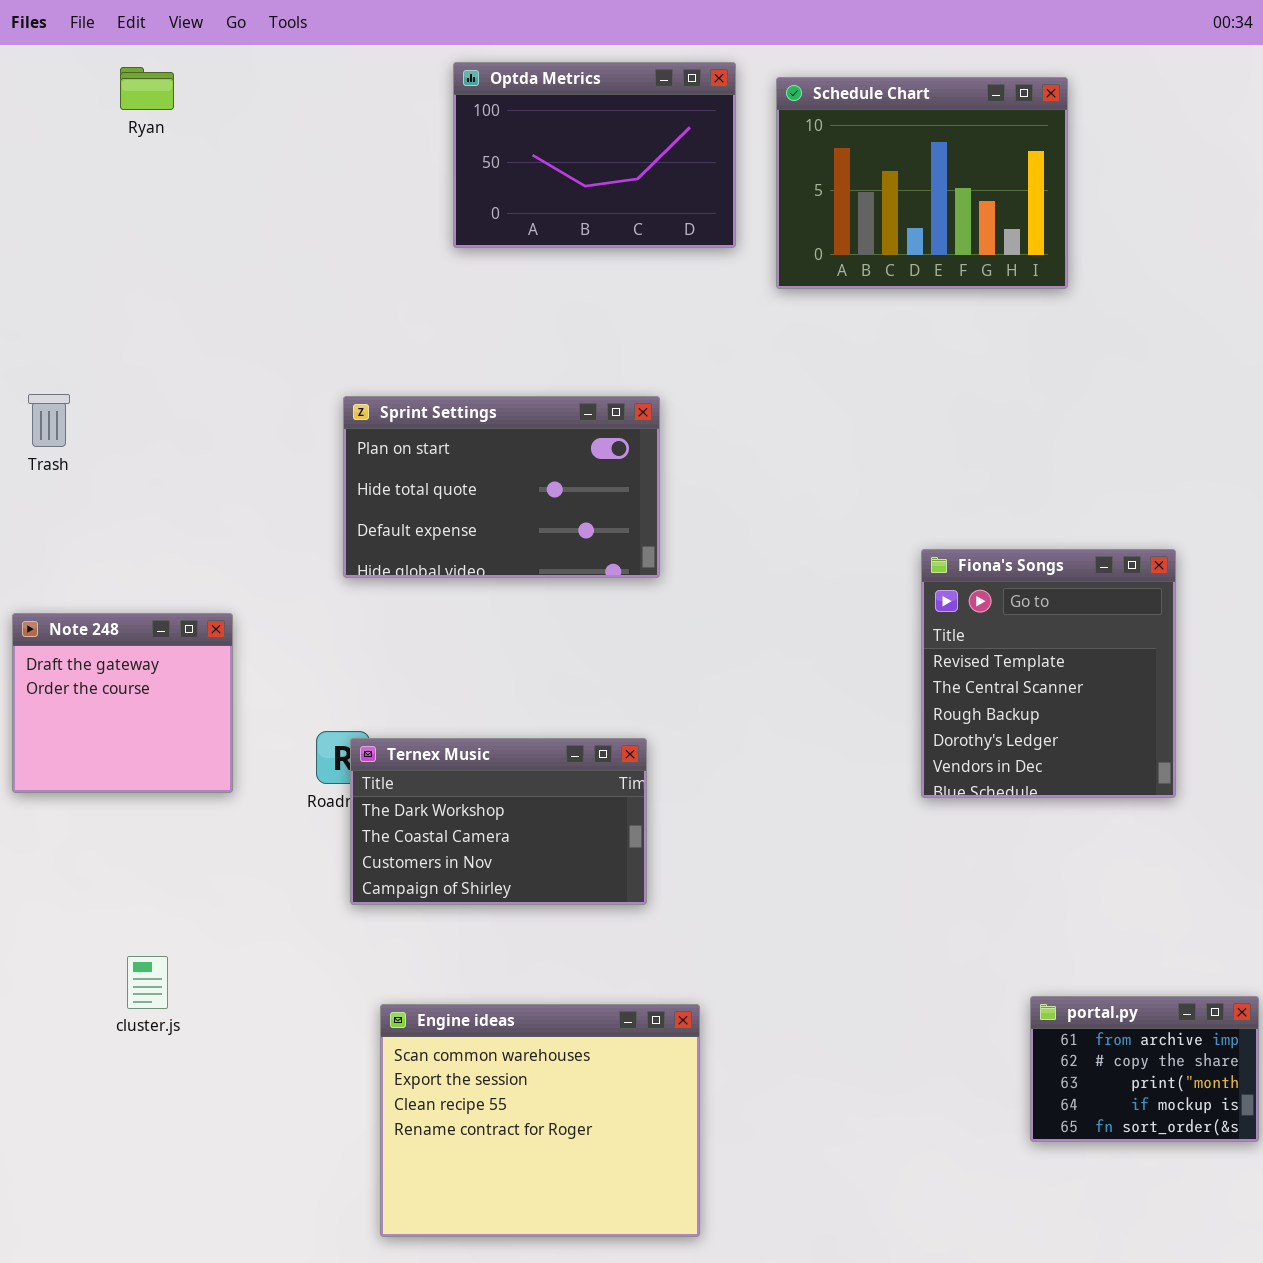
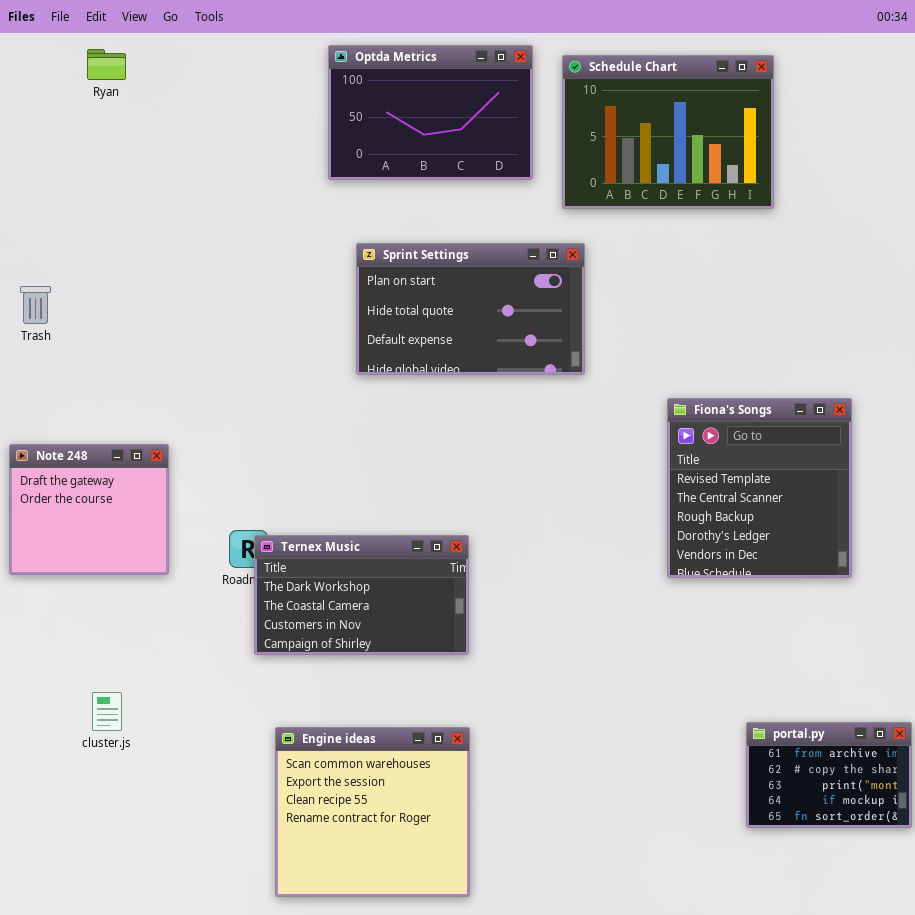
Sprint Settings: [343,396,660,578] -> [356,243,585,375], moved
Engine ideas: [380,1004,700,1237] -> [275,727,470,897], resized

